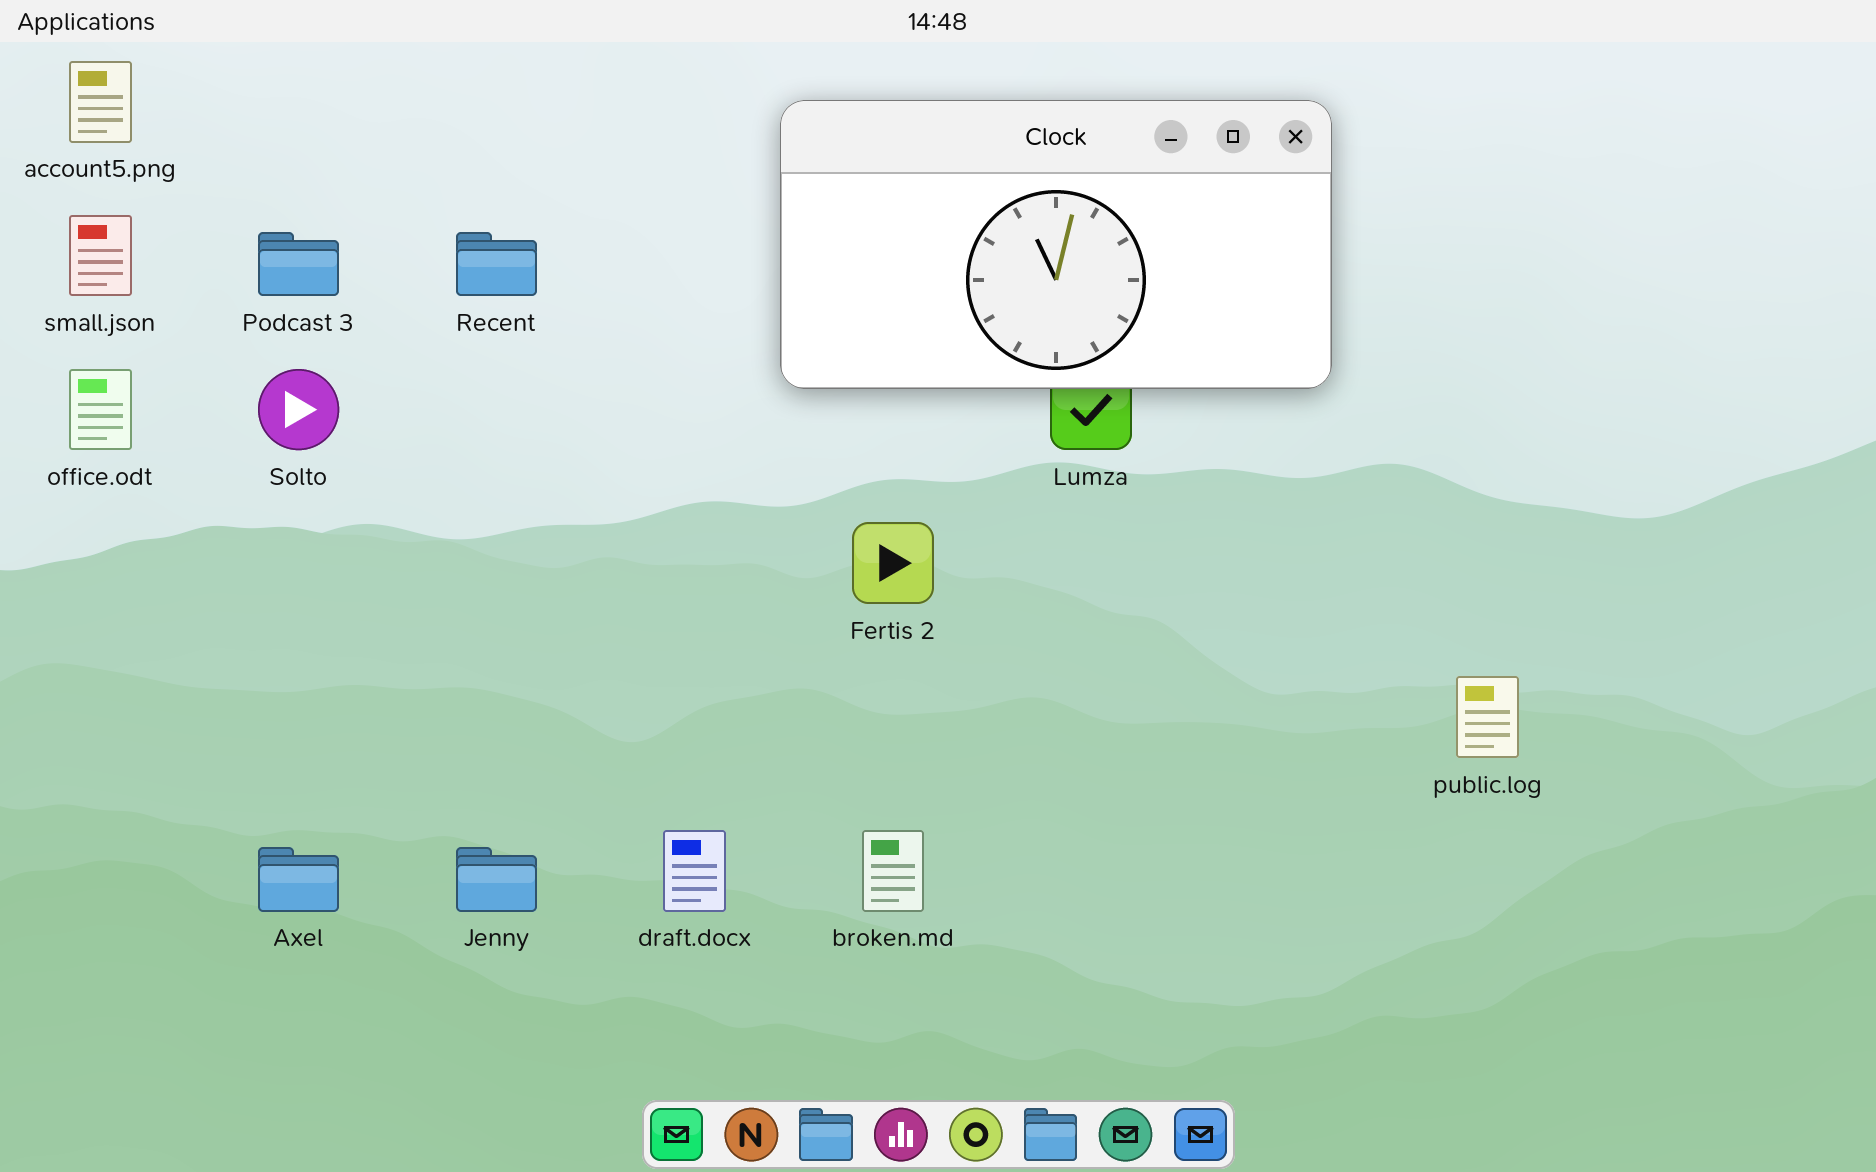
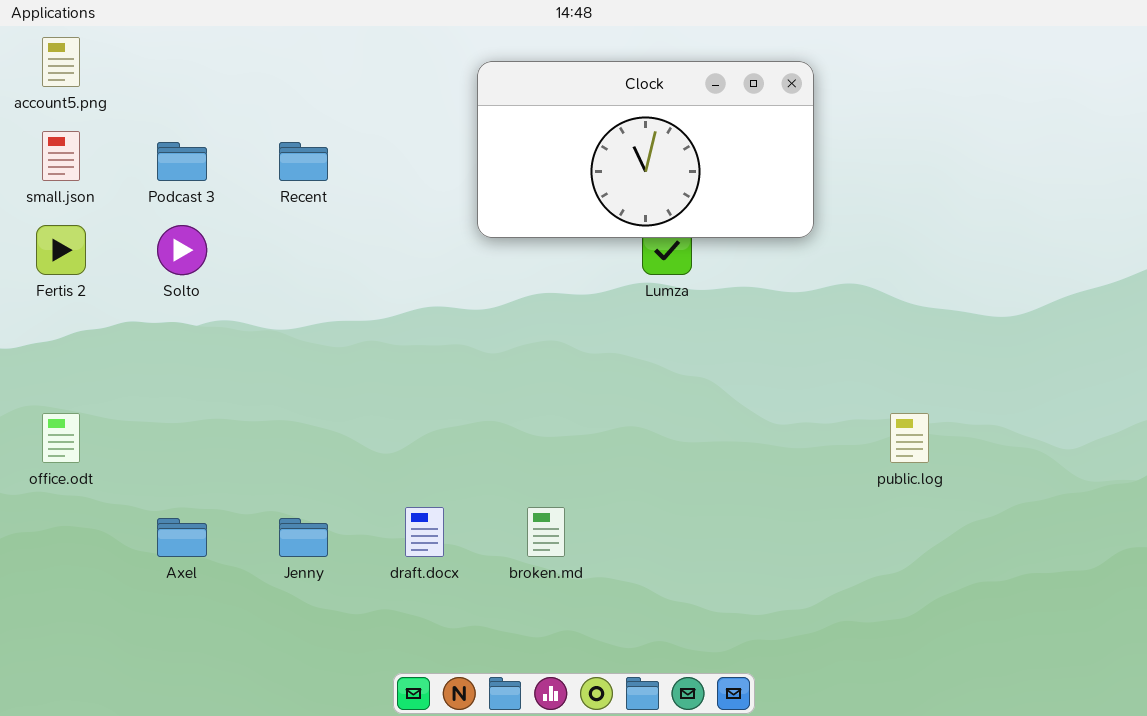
office.odt: [69,369,132,450] -> [42,413,80,463], moved
Fertis 2: [852,522,934,604] -> [36,225,86,275], moved

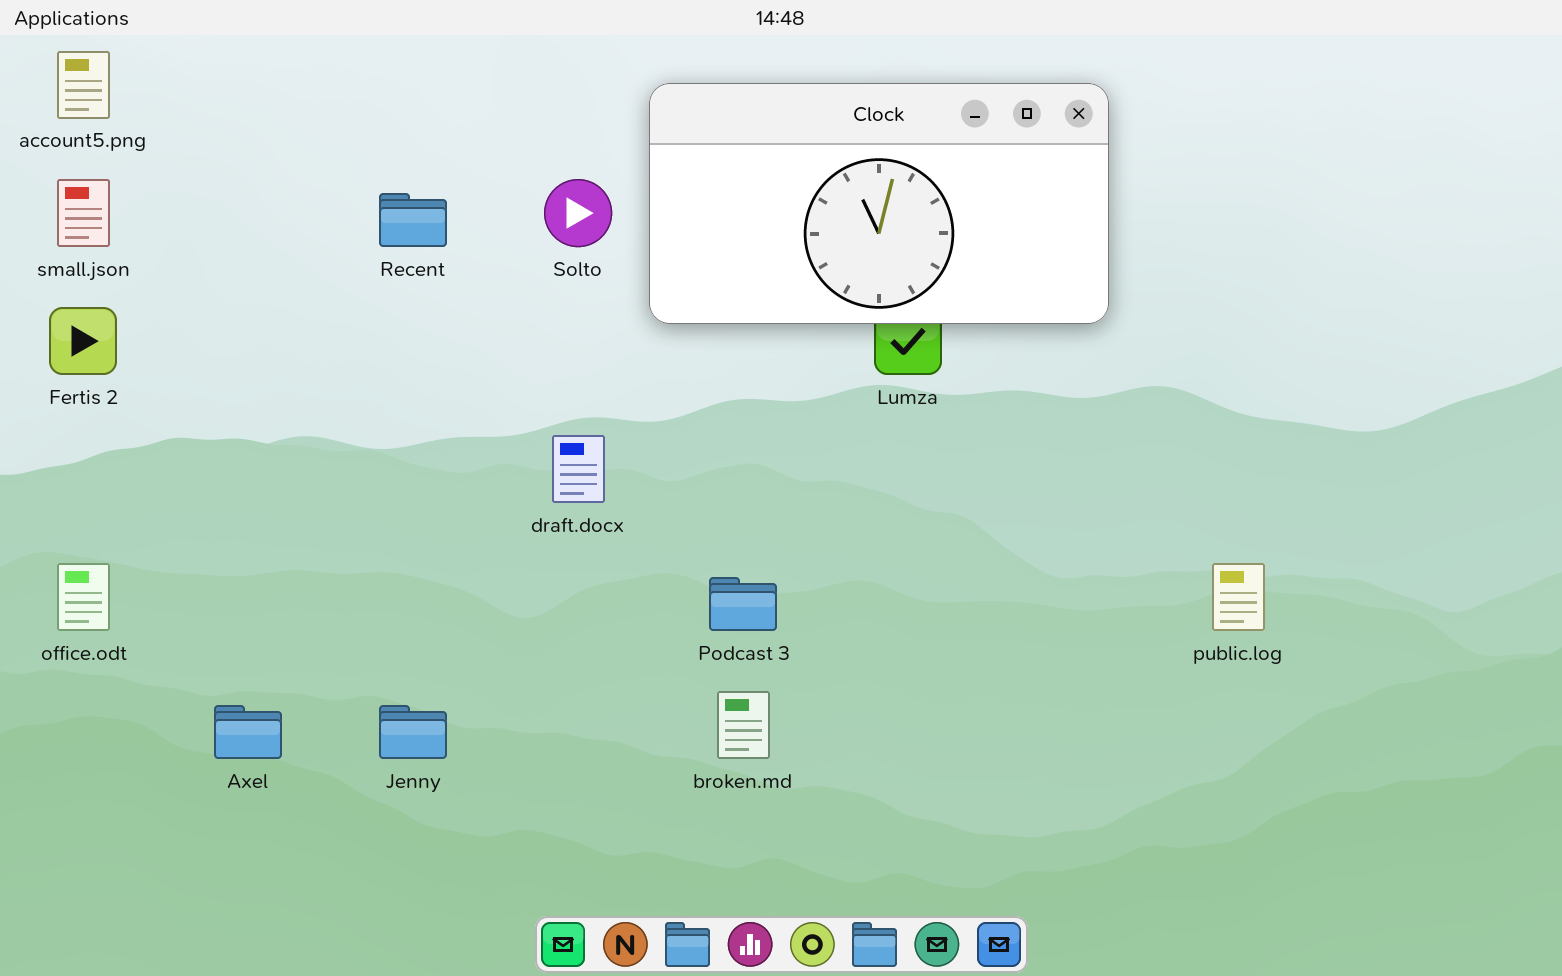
Podcast 3: [157,142,207,181] -> [709,577,777,631], moved
Solto: [157,225,207,275] -> [544,179,612,247], moved
draft.docx: [405,507,444,557] -> [552,435,605,503], moved

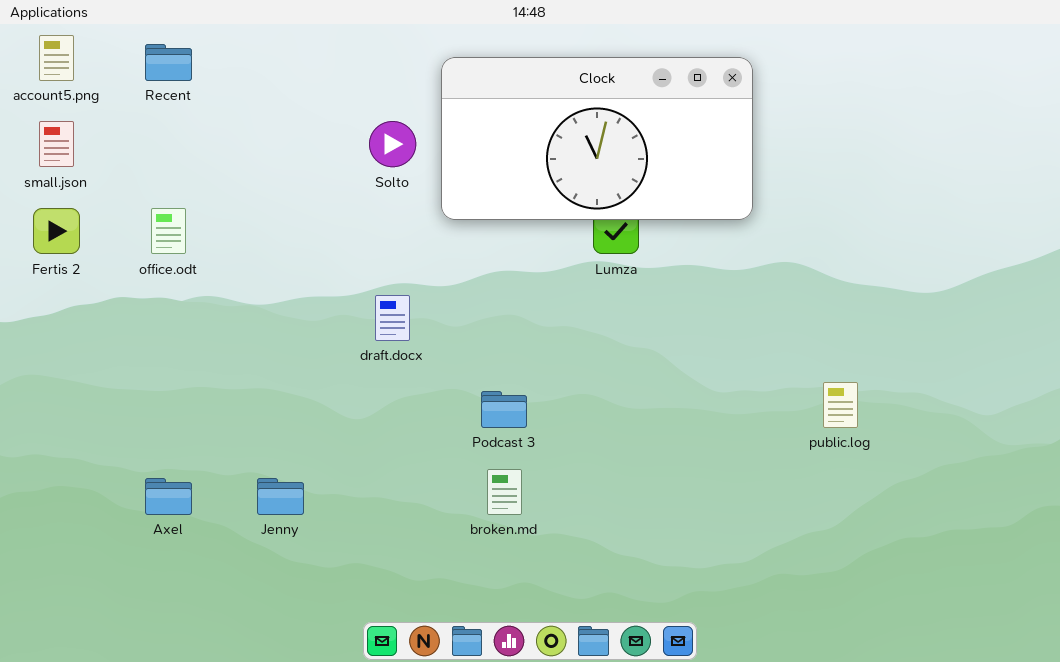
Recent: [379,193,447,247] -> [145,44,192,81], moved
office.odt: [57,563,110,631] -> [151,208,186,254], moved

